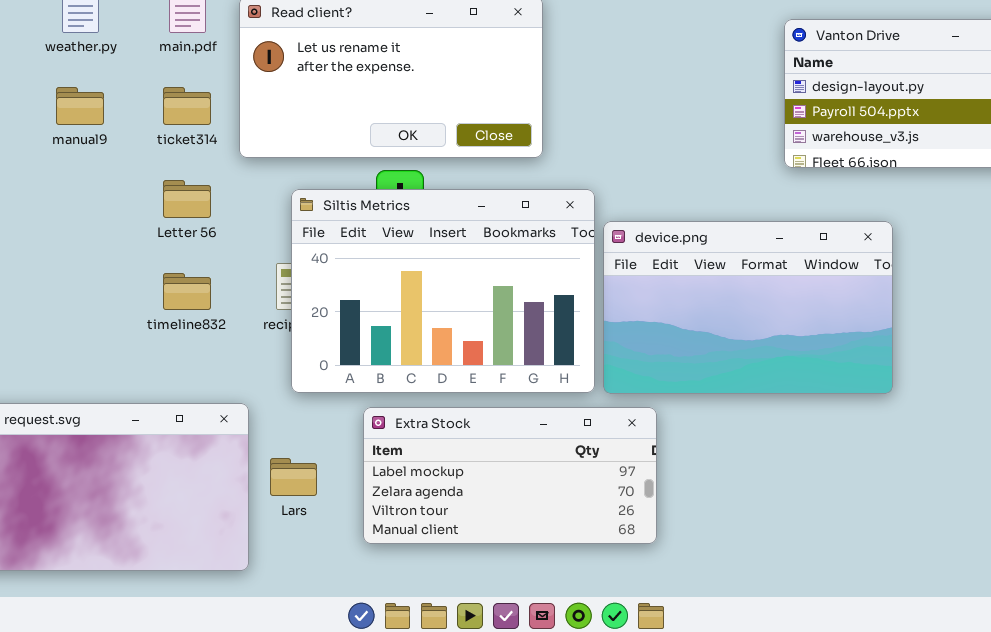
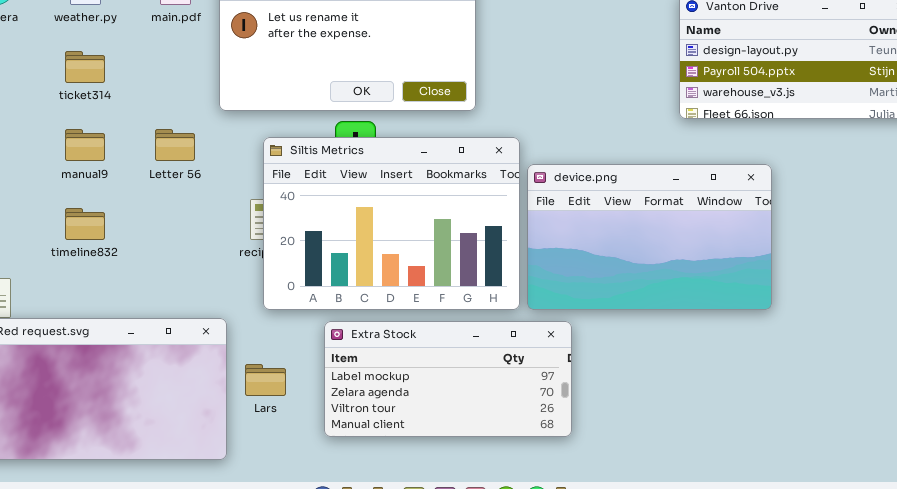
manual9: [56,87,104,125] -> [65,129,105,161], moved
ticket314: [163,87,211,125] -> [65,51,105,83], moved
timeline832: [163,273,211,310] -> [65,208,105,240], moved

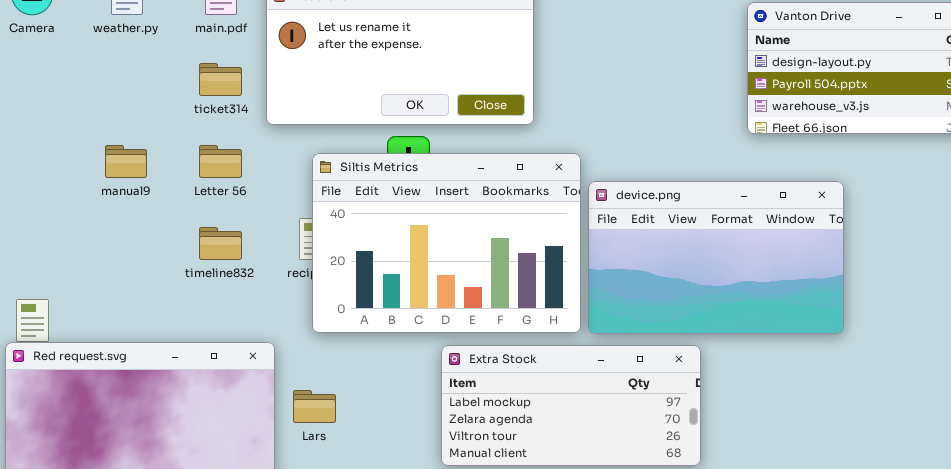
ticket314: [65,51,105,83] -> [199,63,242,96], moved
timeline832: [65,208,105,240] -> [199,227,242,260], moved
Extra Stock: [324,321,572,437] -> [441,345,701,466], moved

